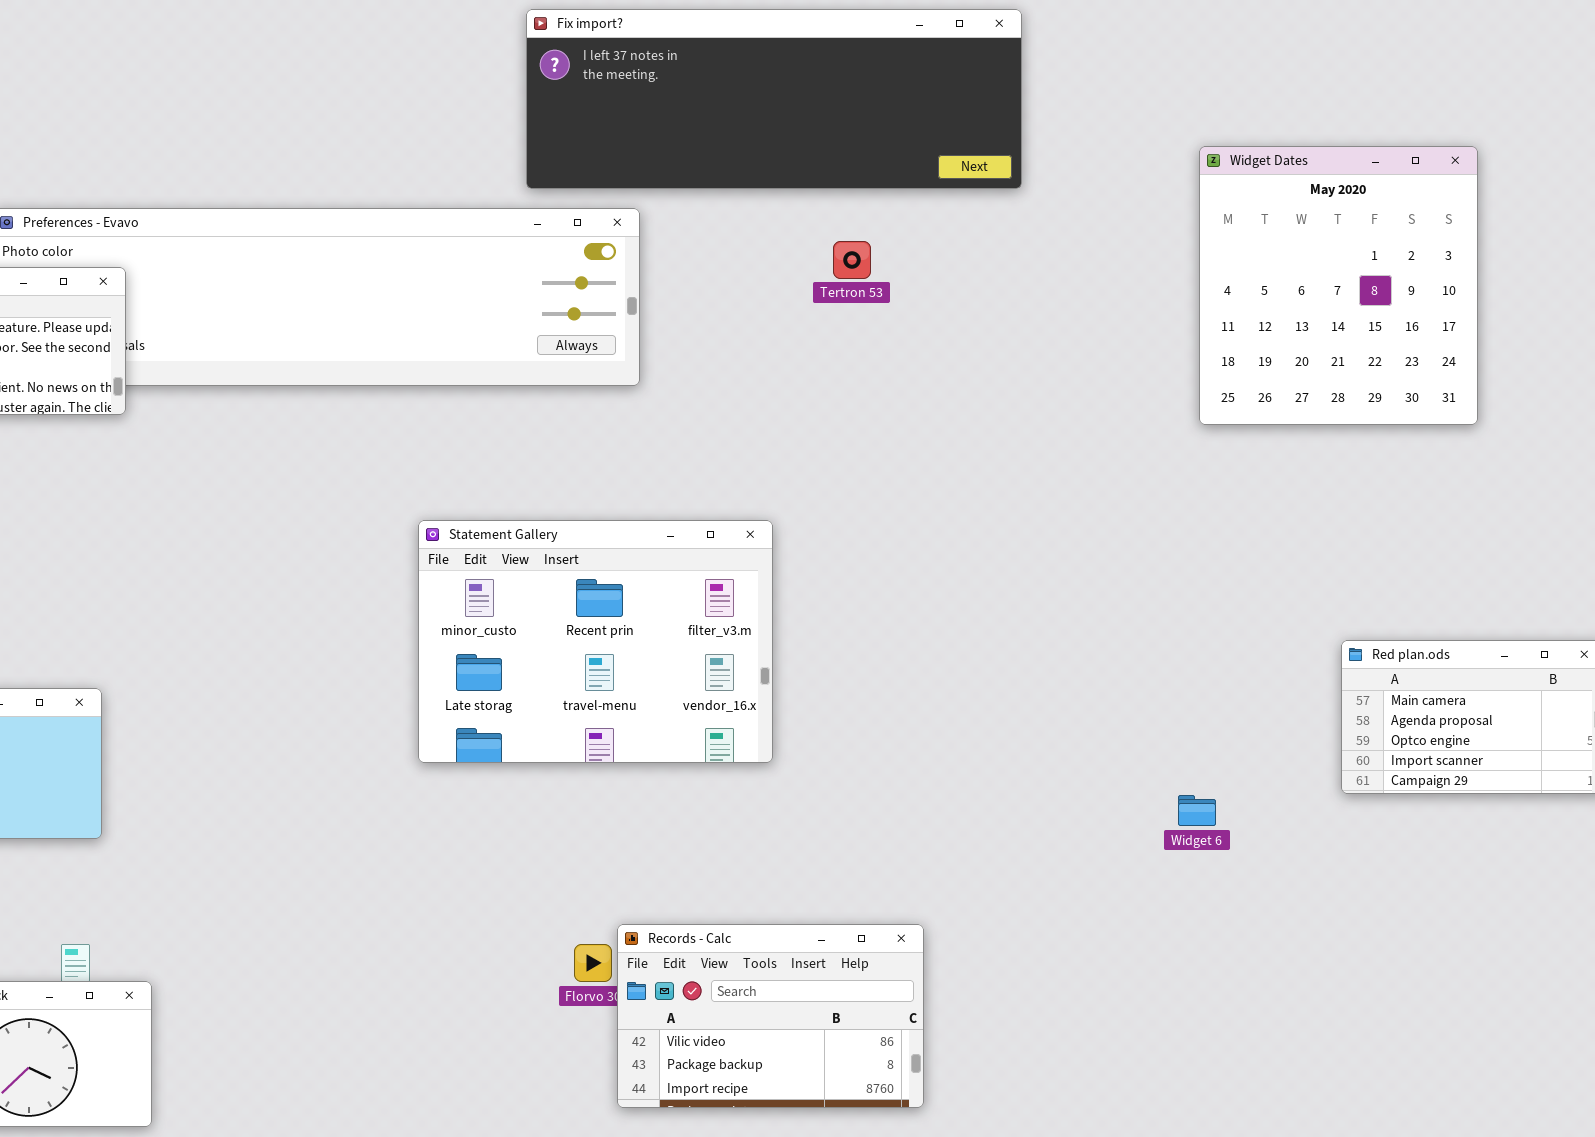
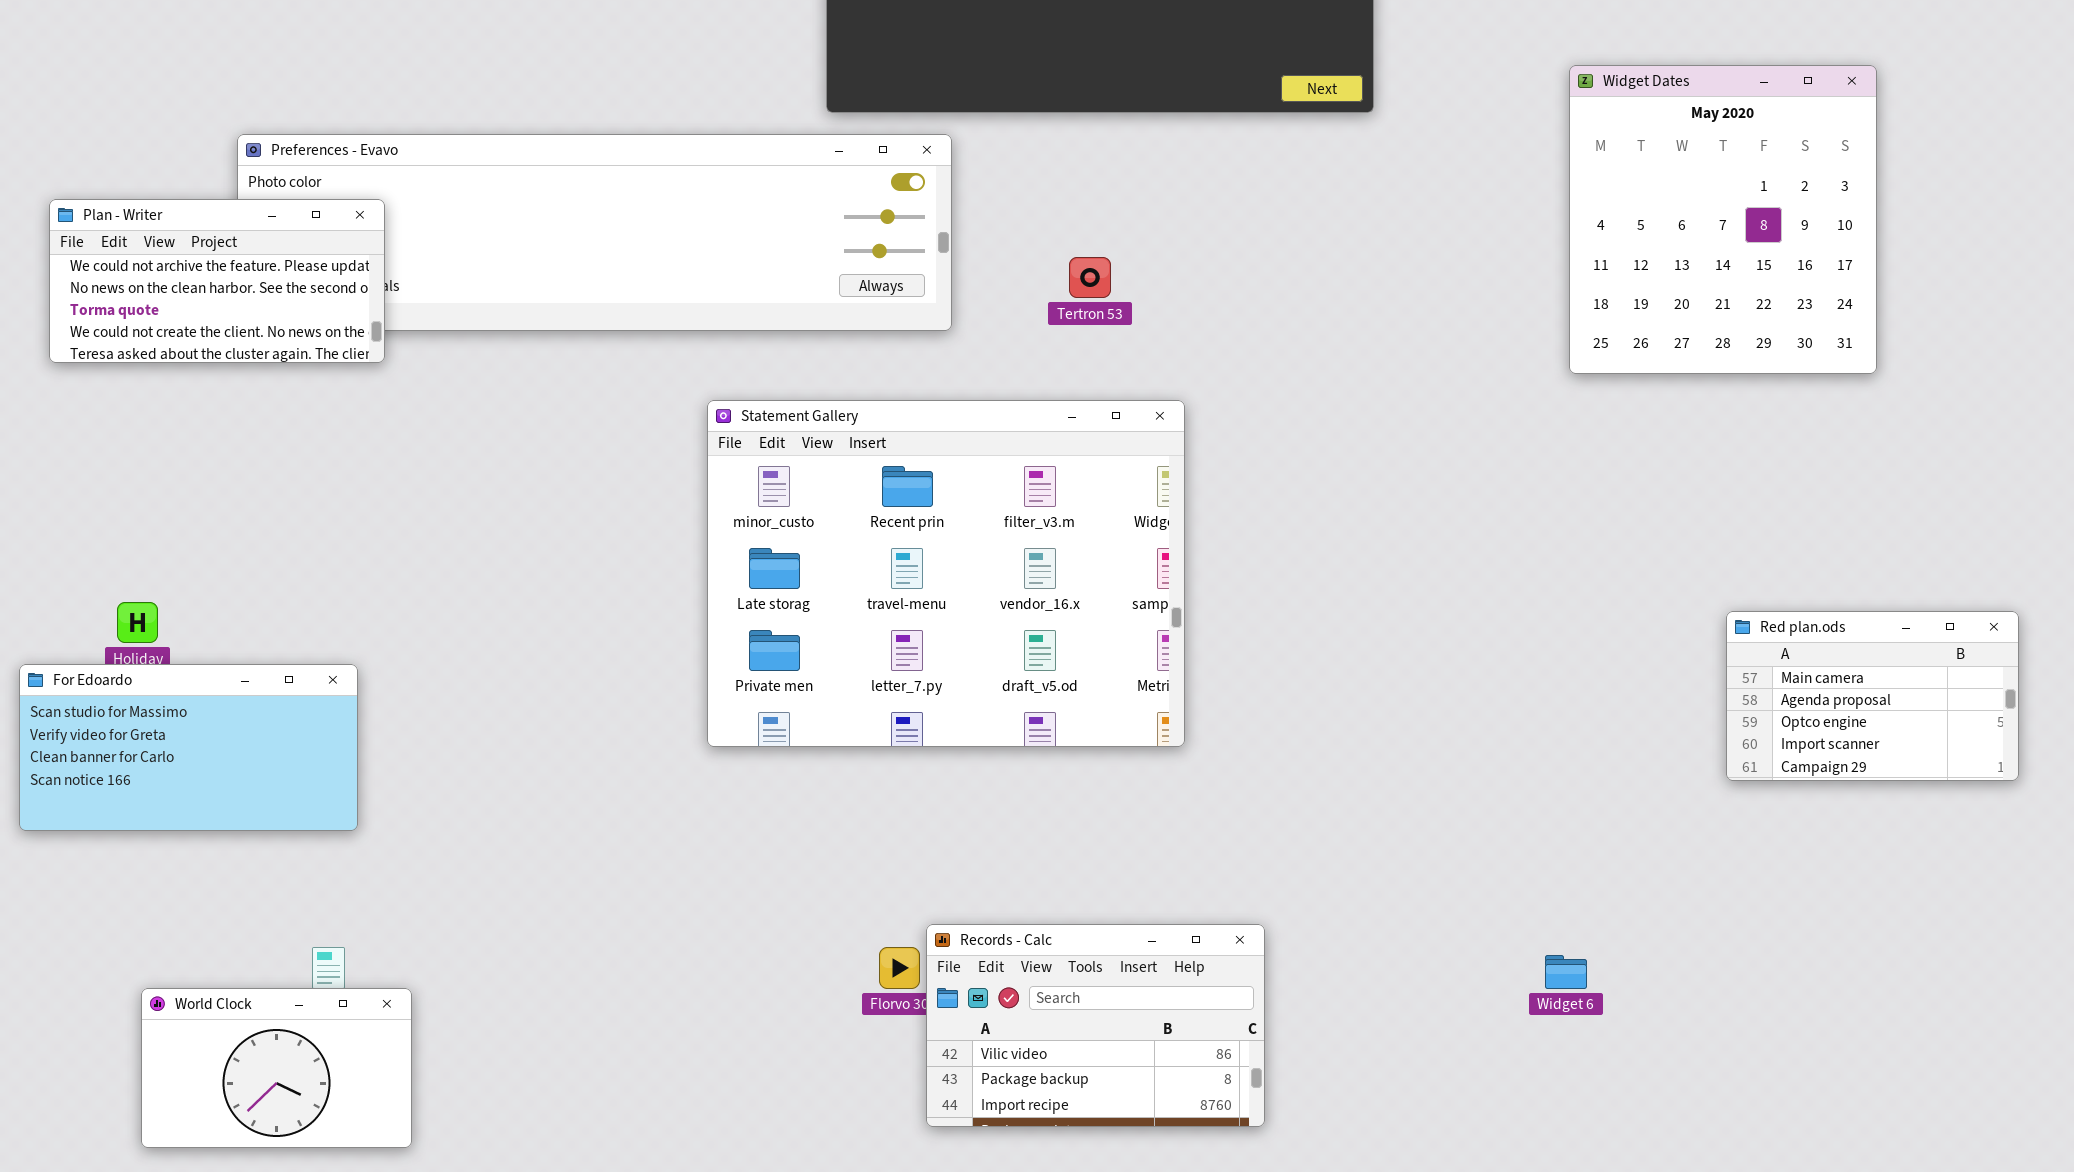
Tertron 53: [833,241,871,279] -> [1069,257,1111,298], moved
Statement Gallery: [418,520,773,763] -> [707,400,1185,747], resized
Widget 6: [1178,795,1216,826] -> [1545,955,1587,989], moved

